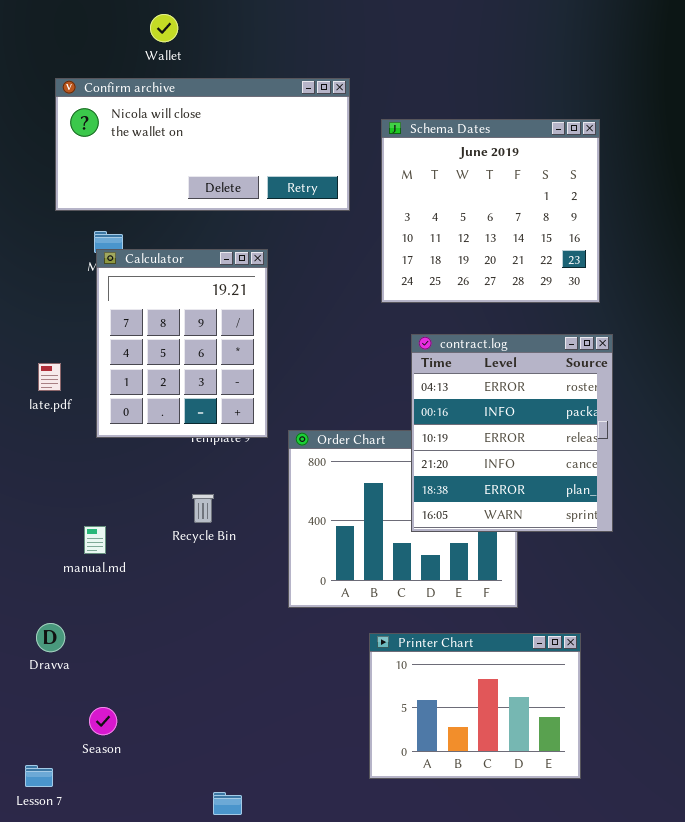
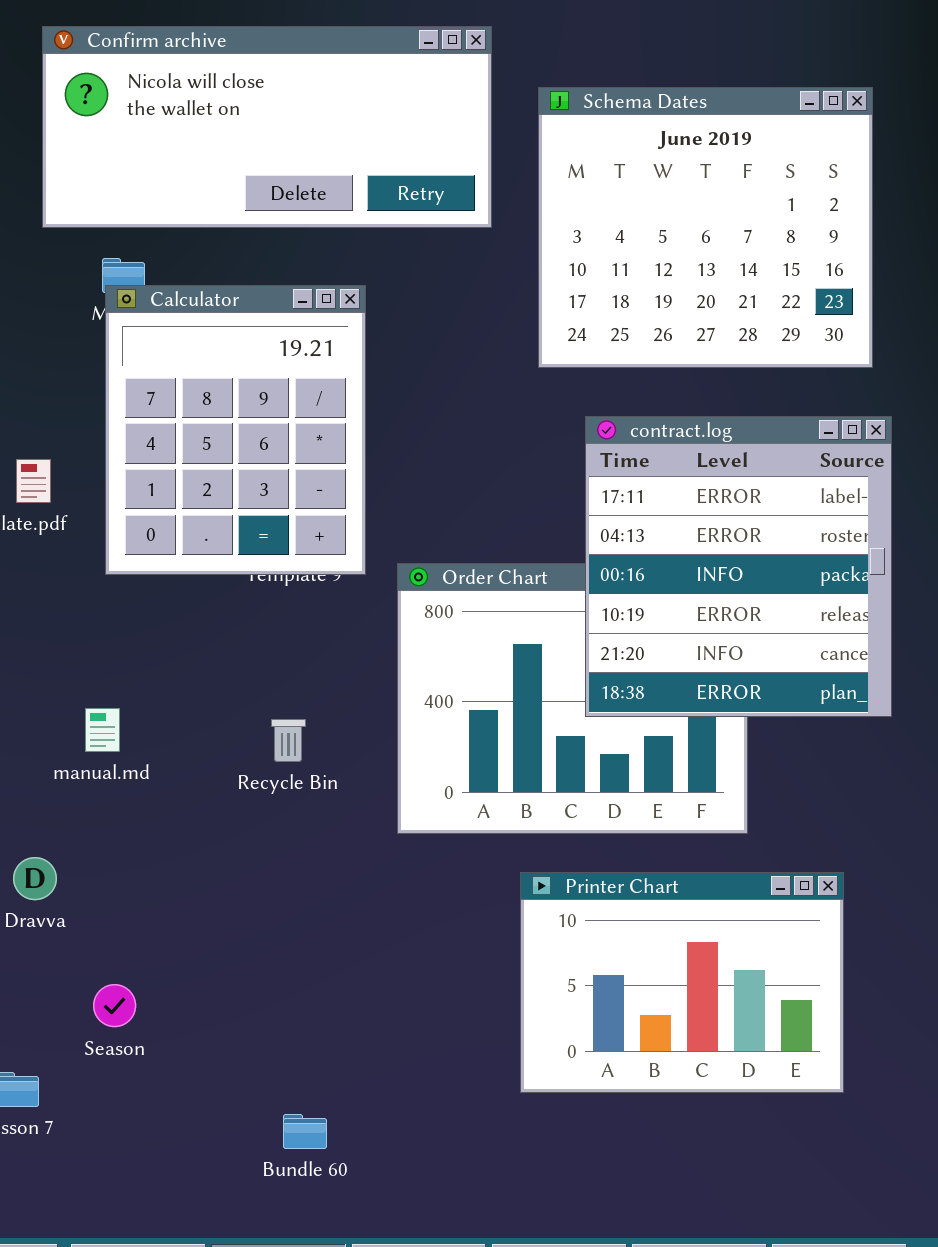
contract.log: [411,334,613,532] -> [585,416,892,717], scrolled up 1 row
Recycle Bin: [192,494,214,523] -> [271,719,306,762], moved

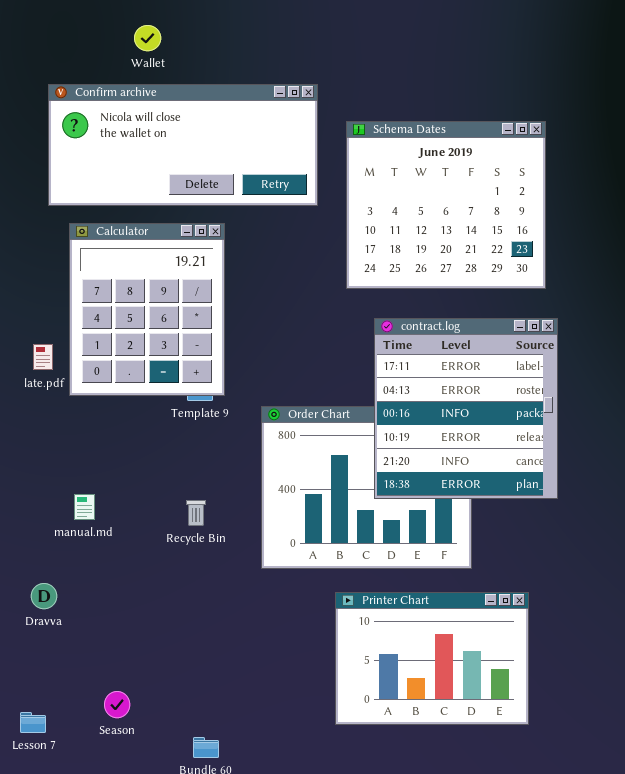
Calculator: [105,285,366,575] -> [69,223,225,396], moved
Season: [93,984,136,1027] -> [104,691,130,718], moved

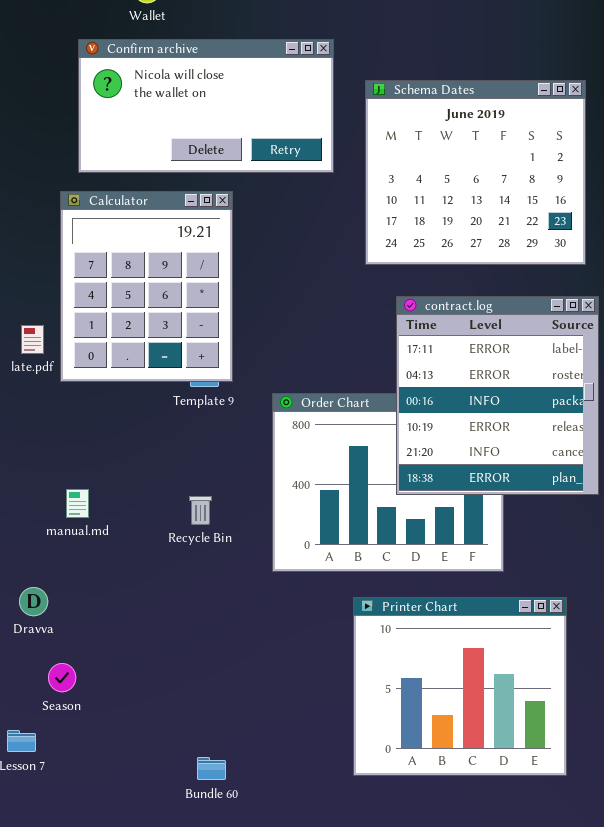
Confirm archive: [48,84,318,206] -> [78,39,334,173], resized
Printer Chart: [335,592,529,725] -> [353,597,567,776], resized
Season: [104,691,130,718] -> [48,663,76,692], moved

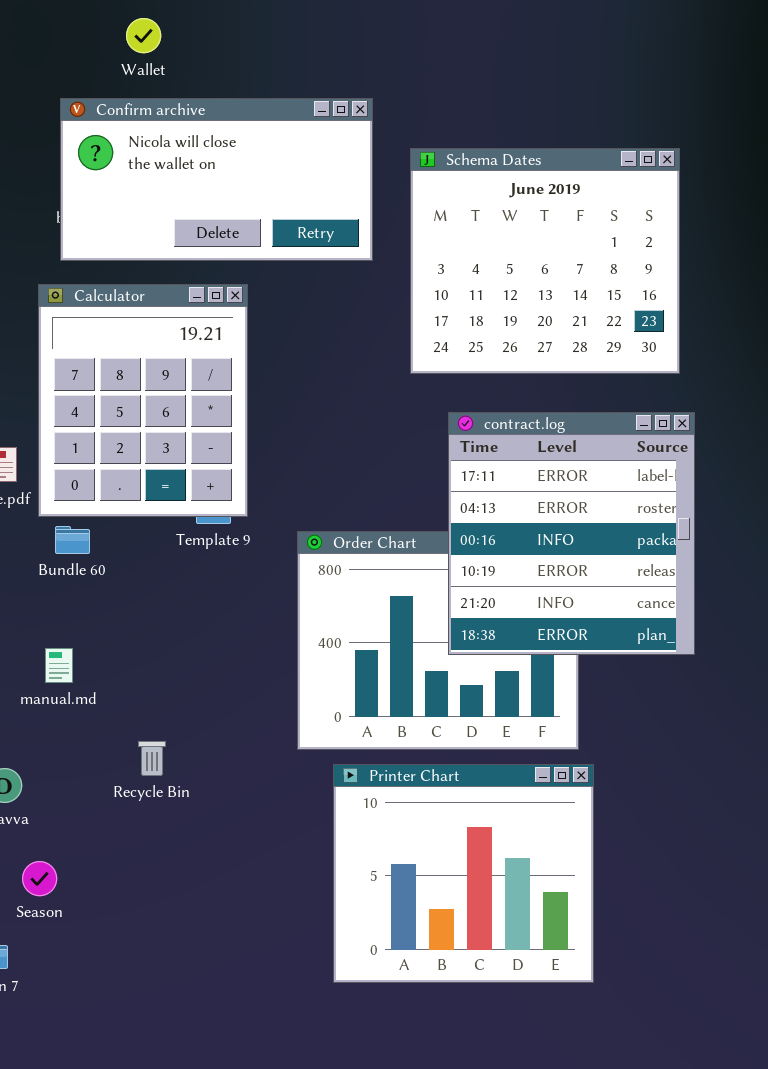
Recycle Bin: [189,496,212,525] -> [138,741,166,776], moved
Printer Chart: [353,597,567,776] -> [333,764,594,983], moved
Bundle 60: [197,757,226,780] -> [55,526,90,554], moved

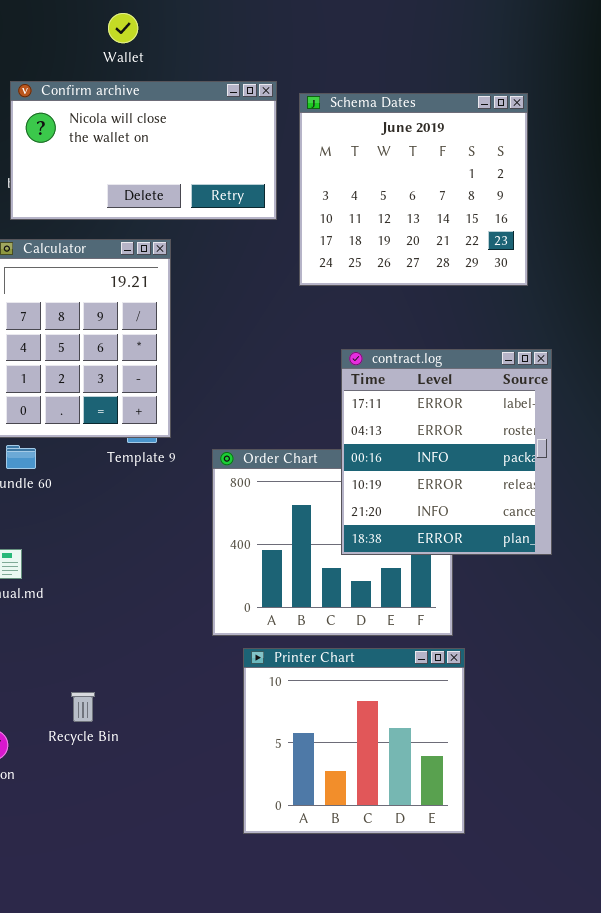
Wallet: [126,18,161,53] -> [108,13,138,43], moved
Schema Dates: [410,148,680,374] -> [299,93,528,286], moved
Recycle Bin: [138,741,166,776] -> [71,692,95,722], moved

